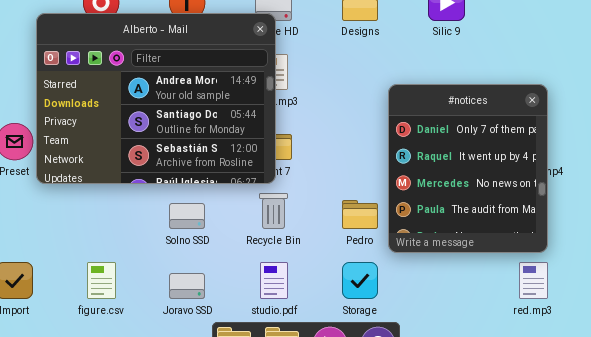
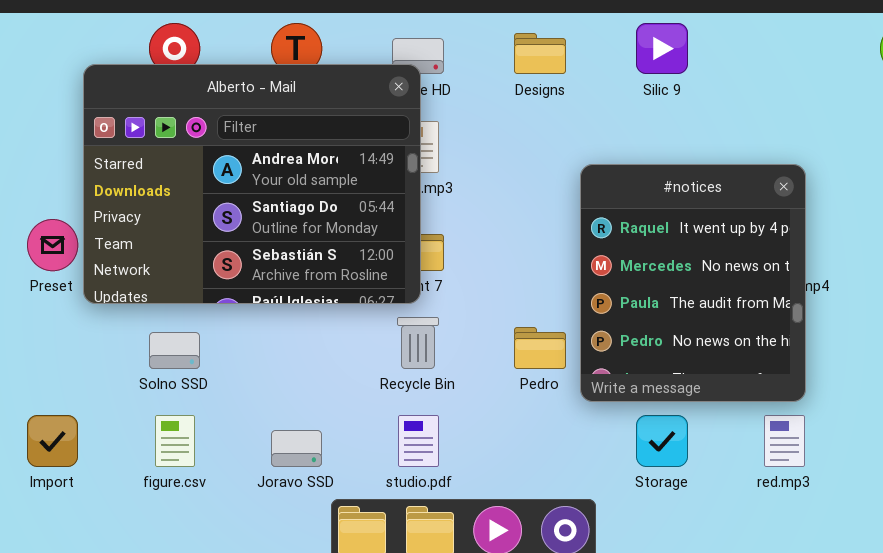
#notices: [388,84,548,253] -> [580,164,806,402], scrolled down 1 row
Solno SSD: [169,203,205,229] -> [149,332,200,369], moved
Storage: [342,262,378,299] -> [636,415,688,467], moved

